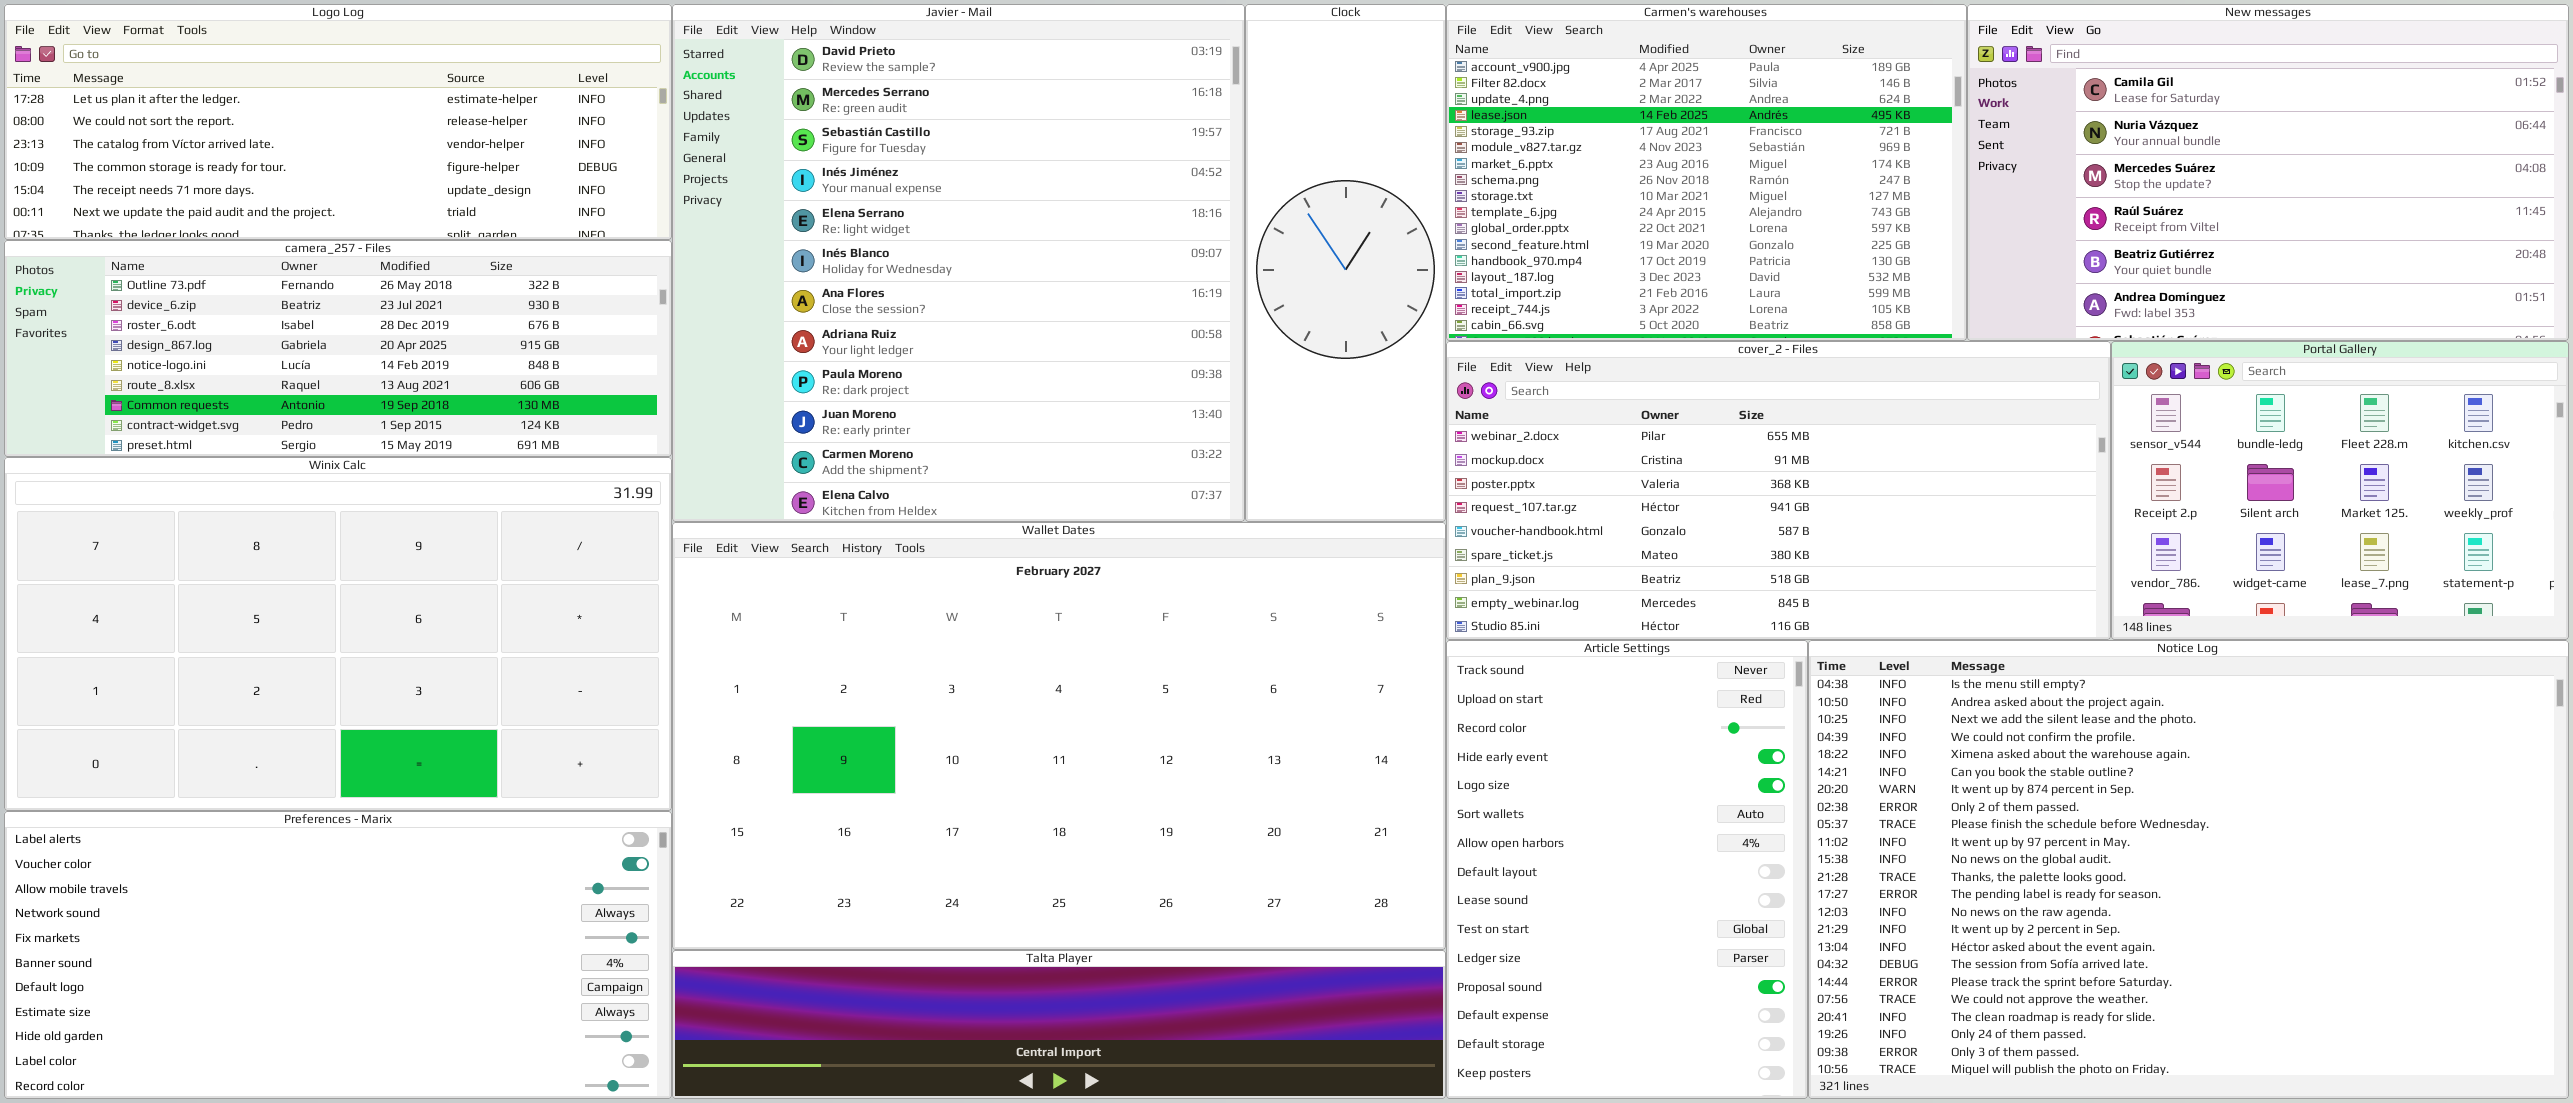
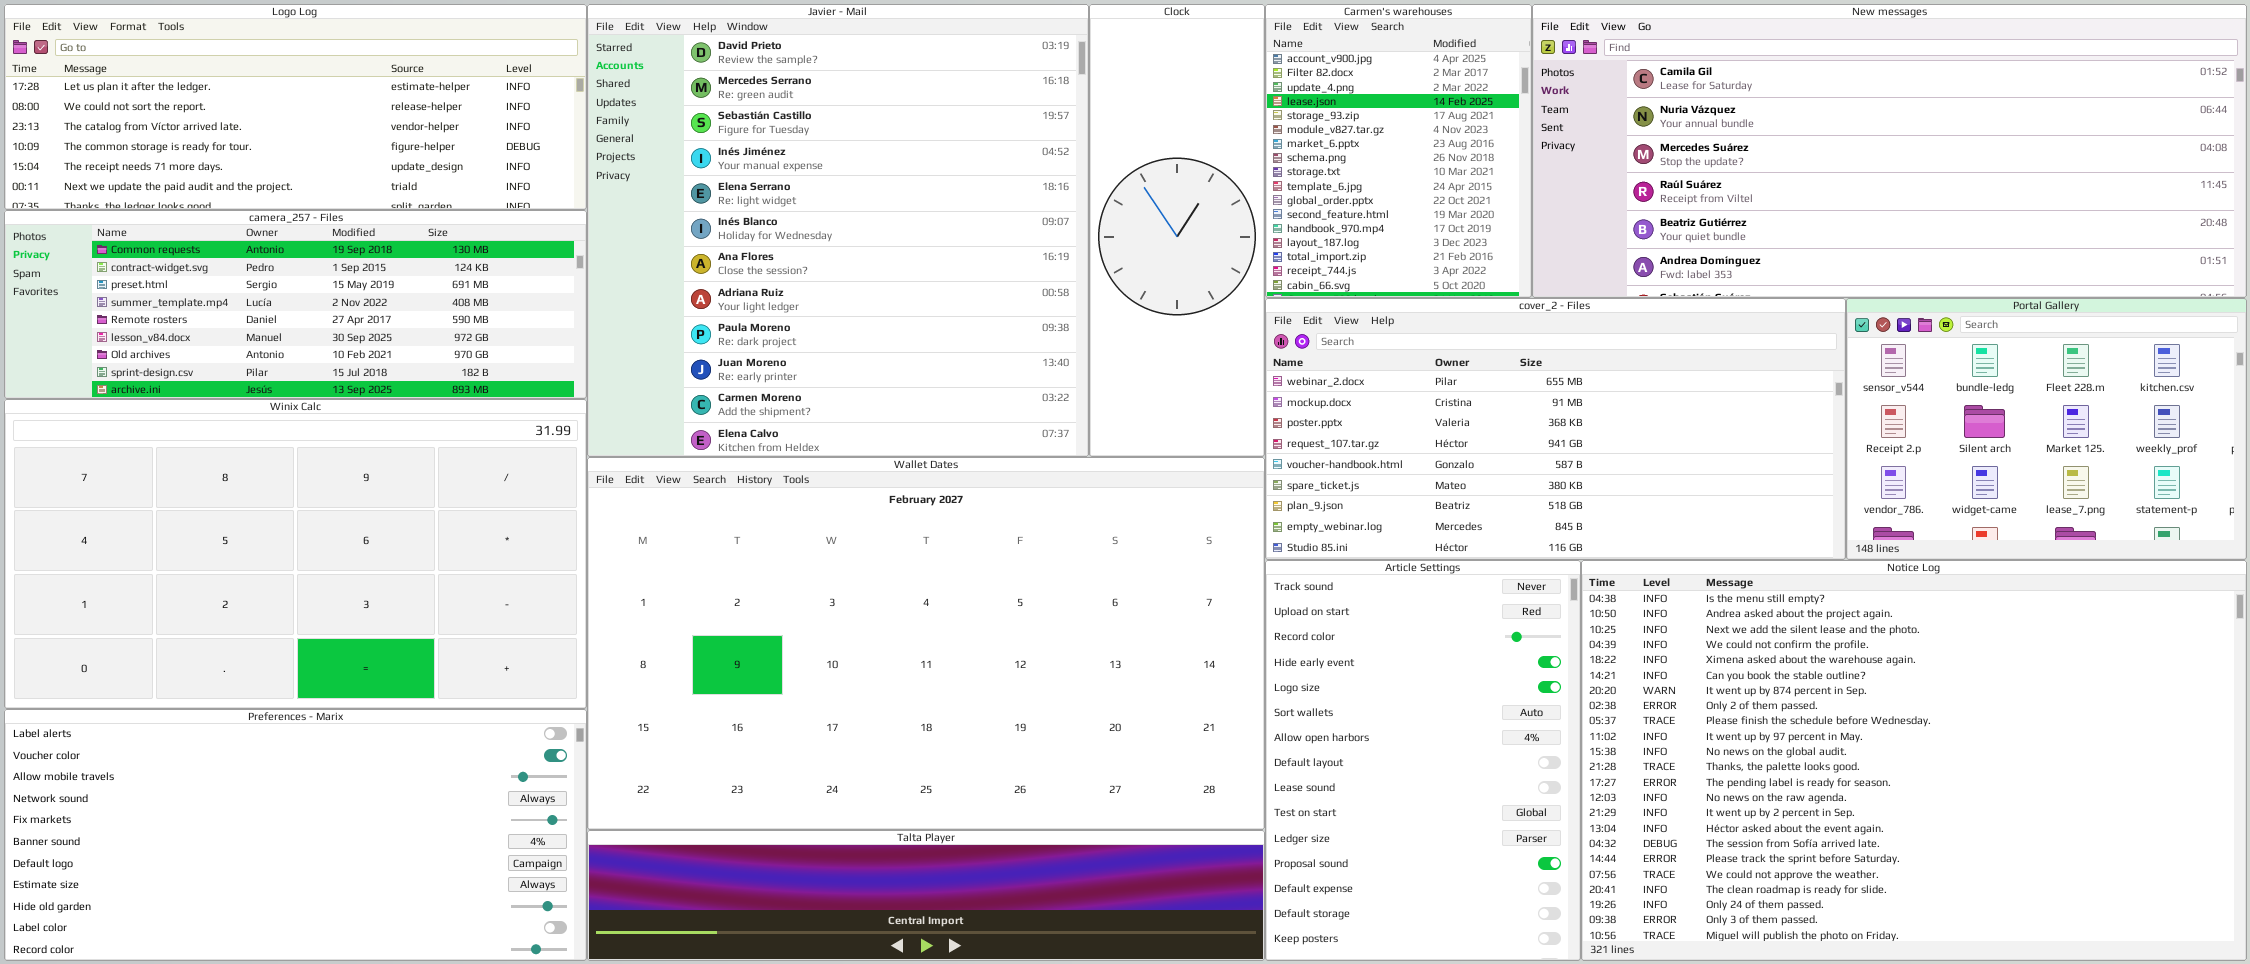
Carmen's warehouses: [1446,4,1967,341] -> [1265,4,1532,298], resized
New messages: [1967,4,2569,341] -> [1532,4,2247,298], resized
camera_257 - Files: [4,240,672,457] -> [4,210,587,399], scrolled down 6 rows

